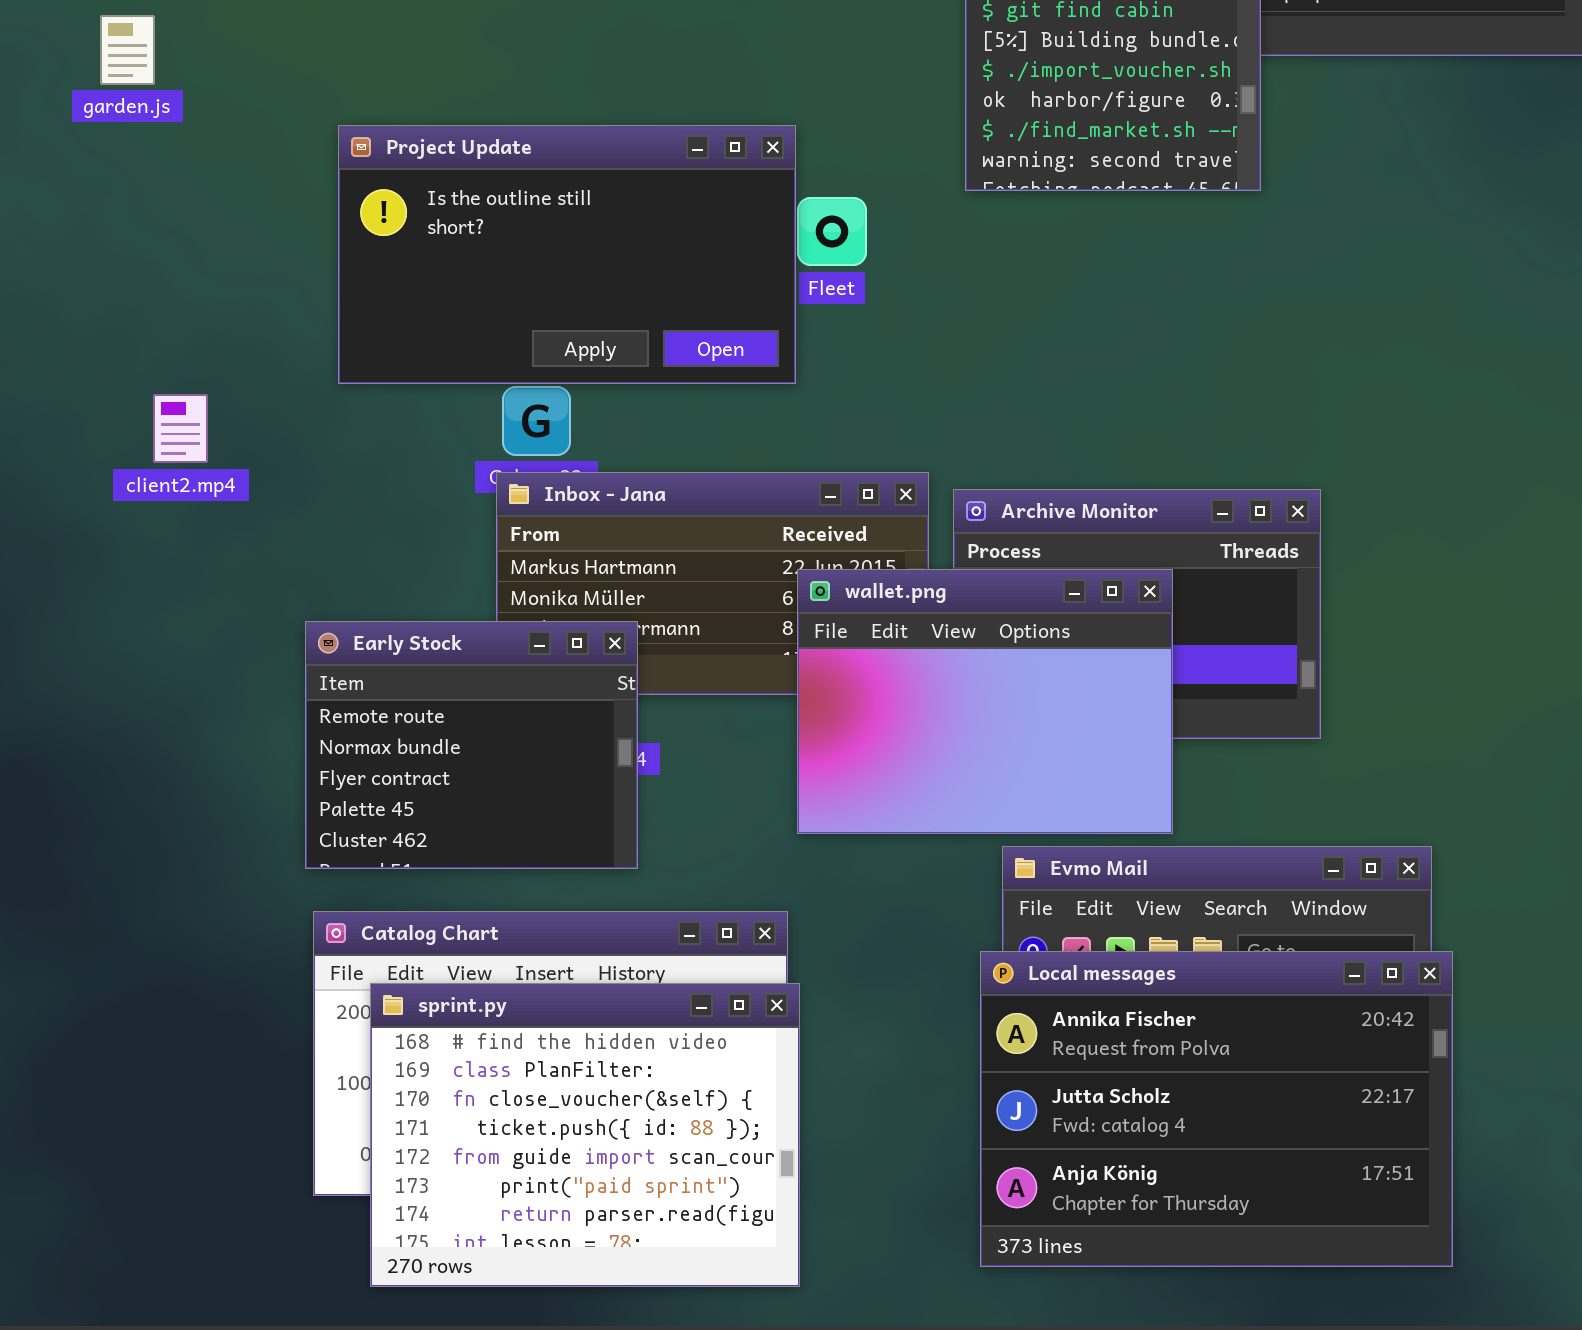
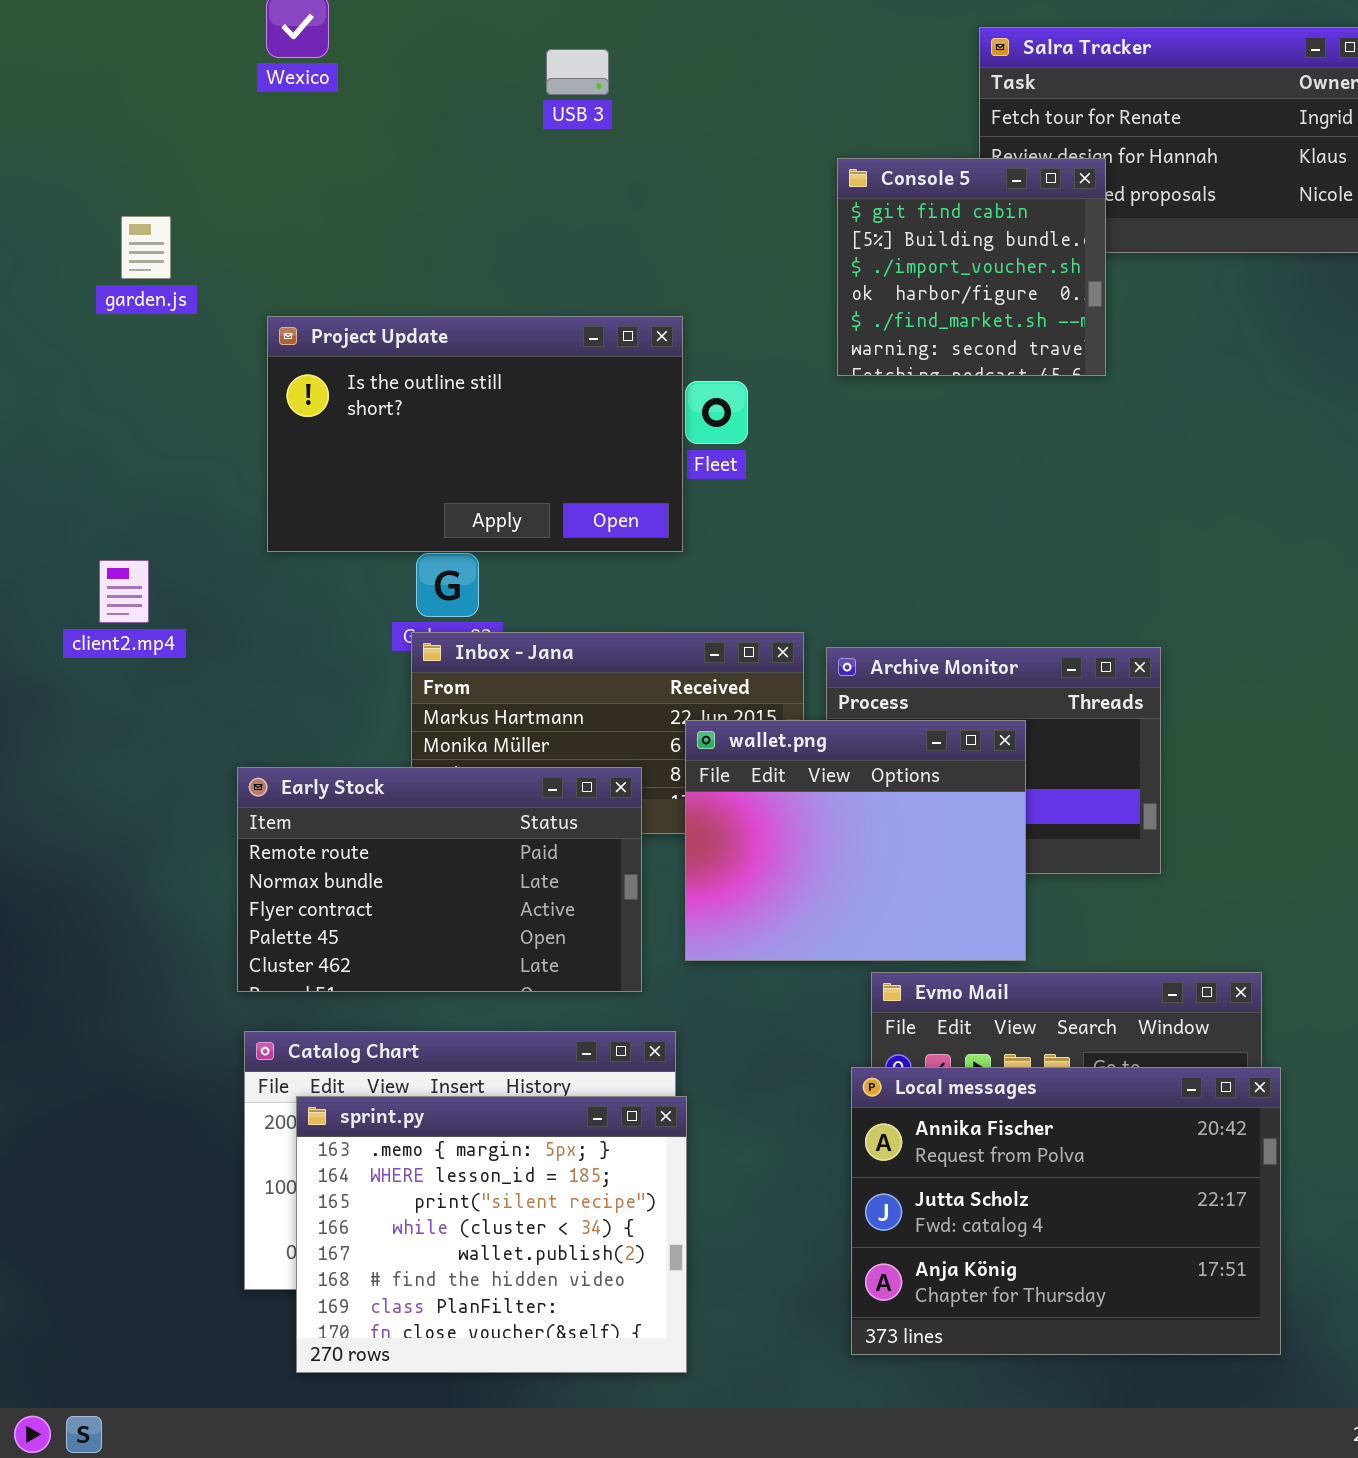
garden.js: [100,15,155,85] -> [121,216,171,279], moved
Early Stock: [305,621,638,869] -> [237,767,642,992], resized
sprint.py: [370,983,800,1287] -> [296,1096,687,1373], scrolled up 5 rows

